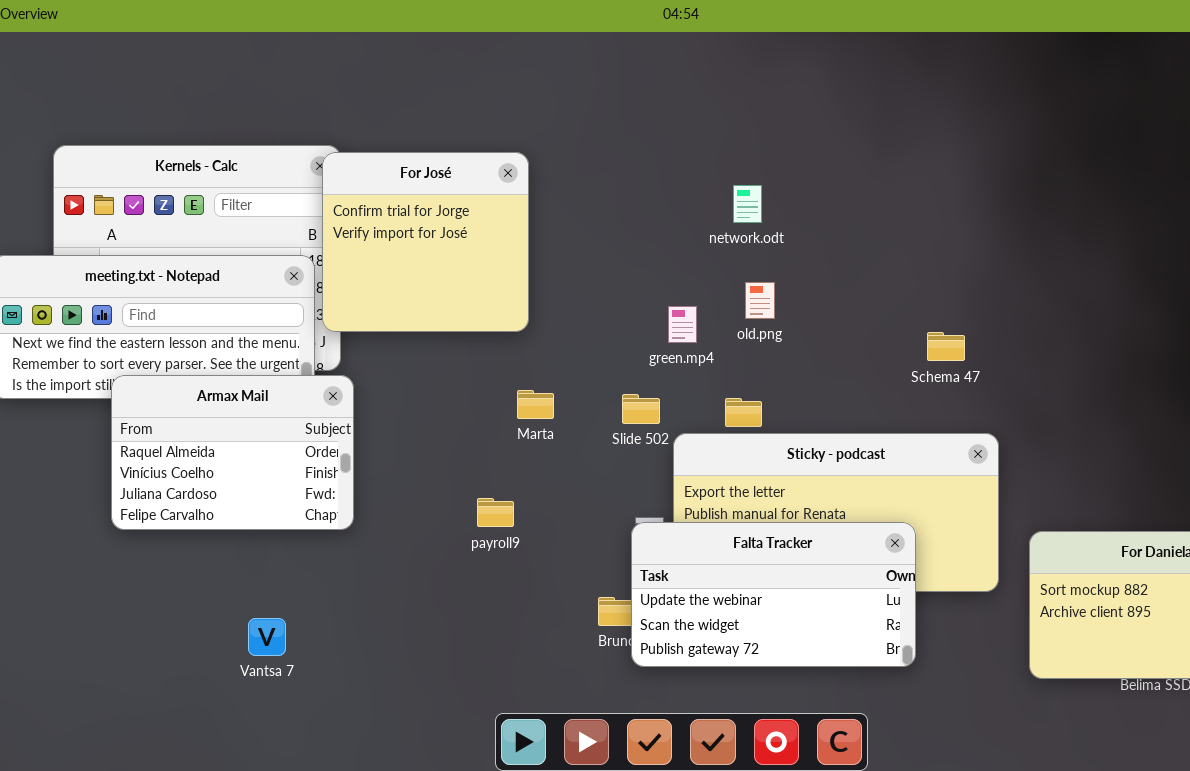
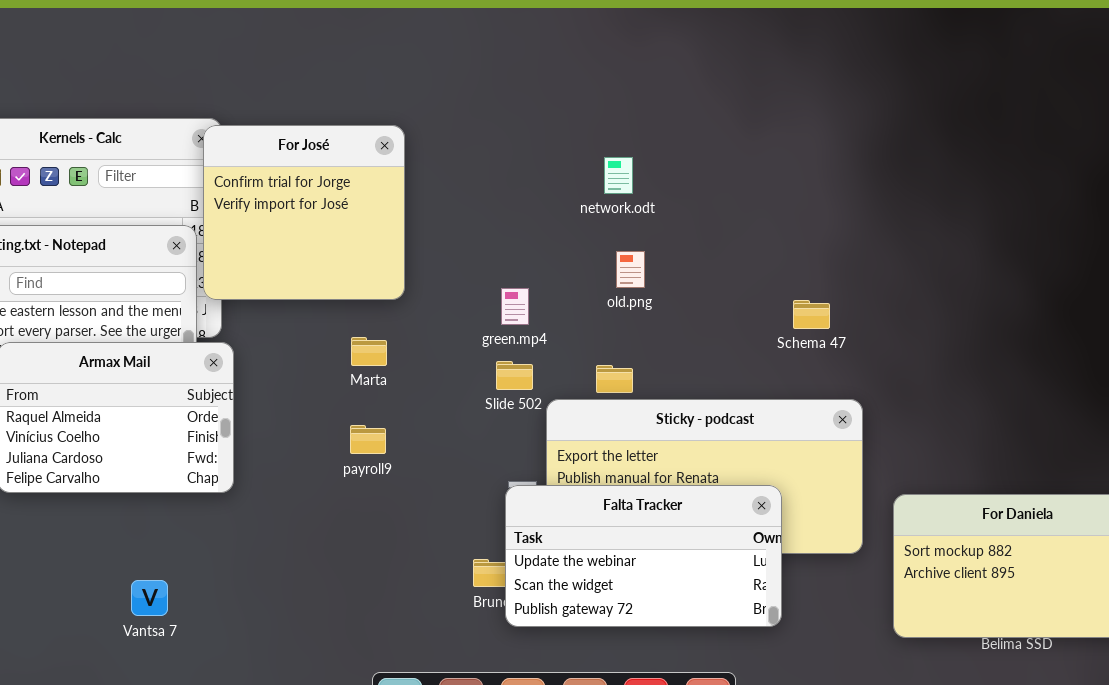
green.mp4: [668,306,697,343] -> [501,288,529,325], moved
Marta: [517,390,554,419] -> [351,337,387,366], moved
payroll9: [477,498,514,527] -> [350,425,386,454], moved

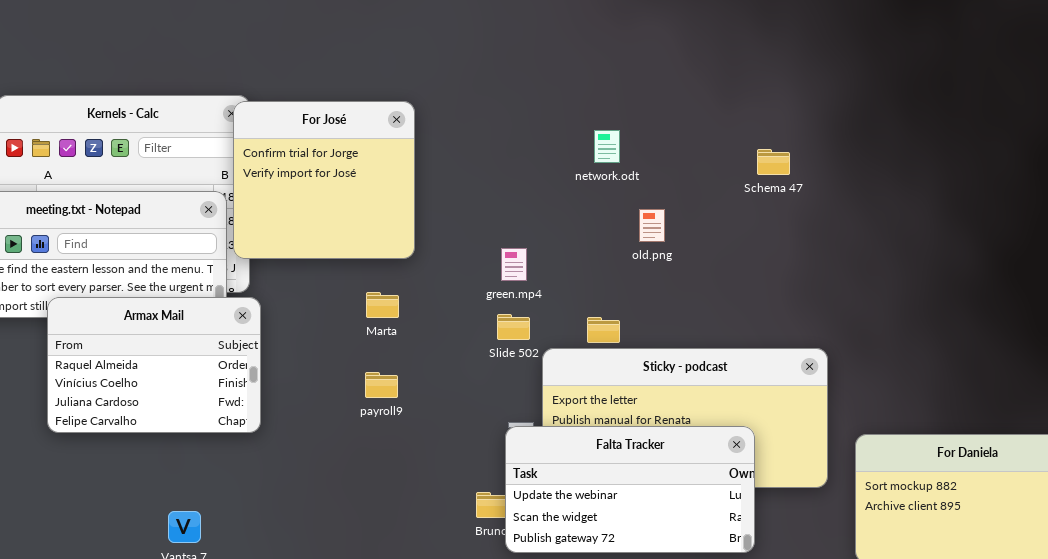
old.png: [616,251,645,288] -> [639,209,665,242], moved
Schema 47: [793,300,830,329] -> [757,149,790,175], moved

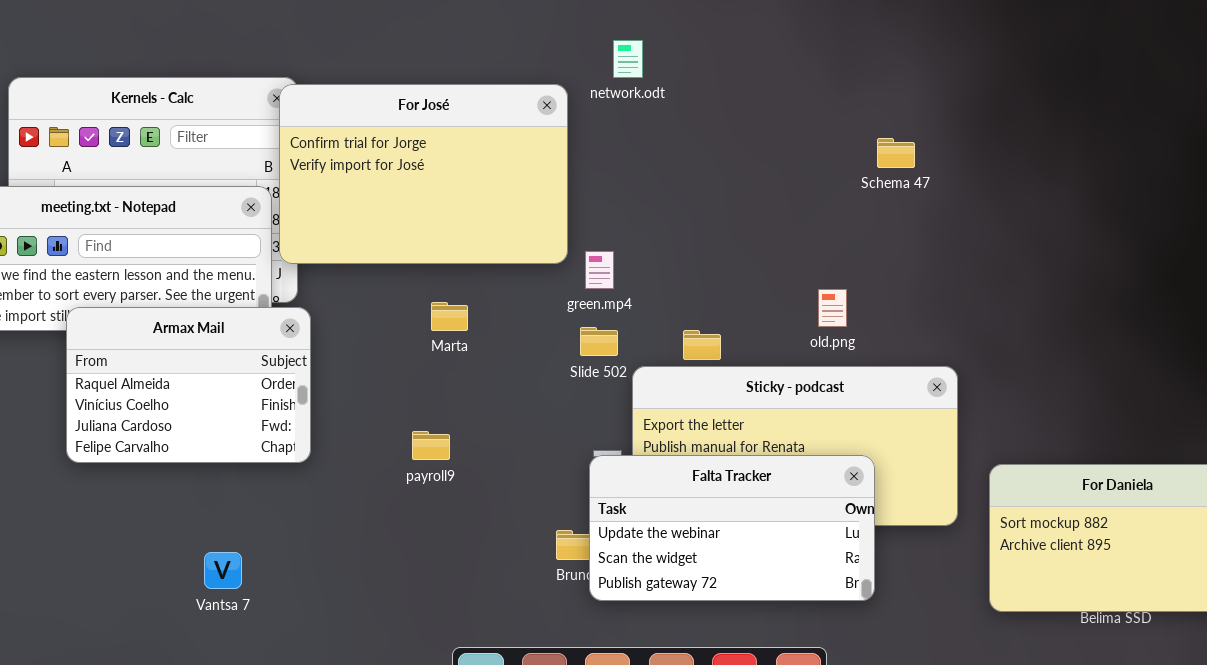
For José: [233,101,415,259] -> [279,84,568,264], resized
network.odt: [594,130,620,163] -> [613,40,643,78], moved
old.png: [639,209,665,242] -> [818,289,847,327], moved
payroll9: [365,372,398,398] -> [412,431,450,460], moved

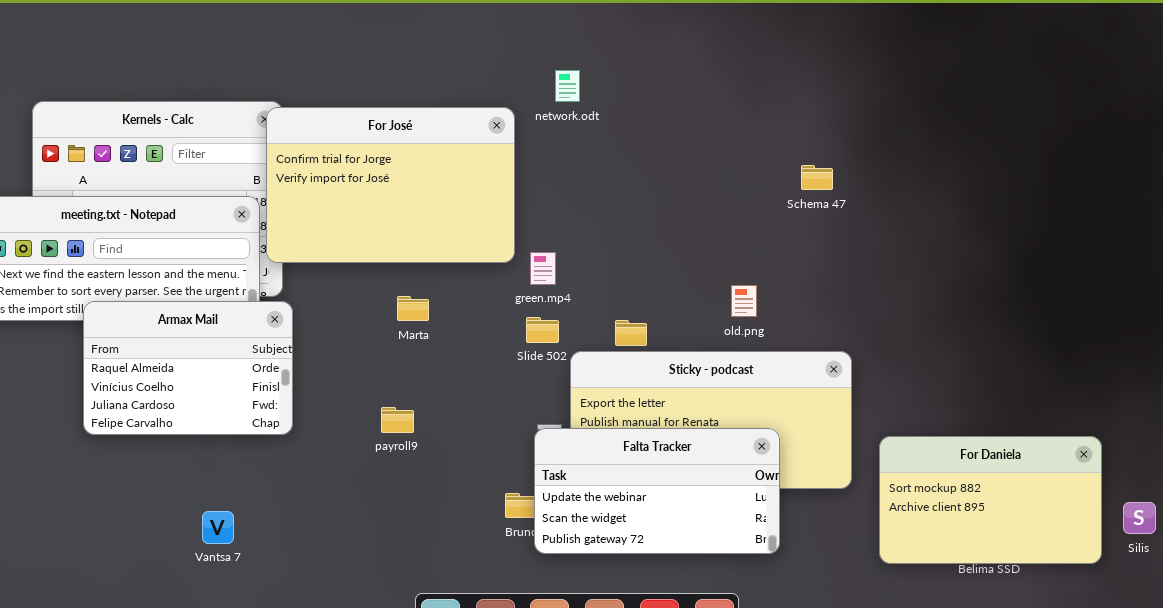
Schema 47: [877,138,915,168] -> [801,165,833,190], moved

